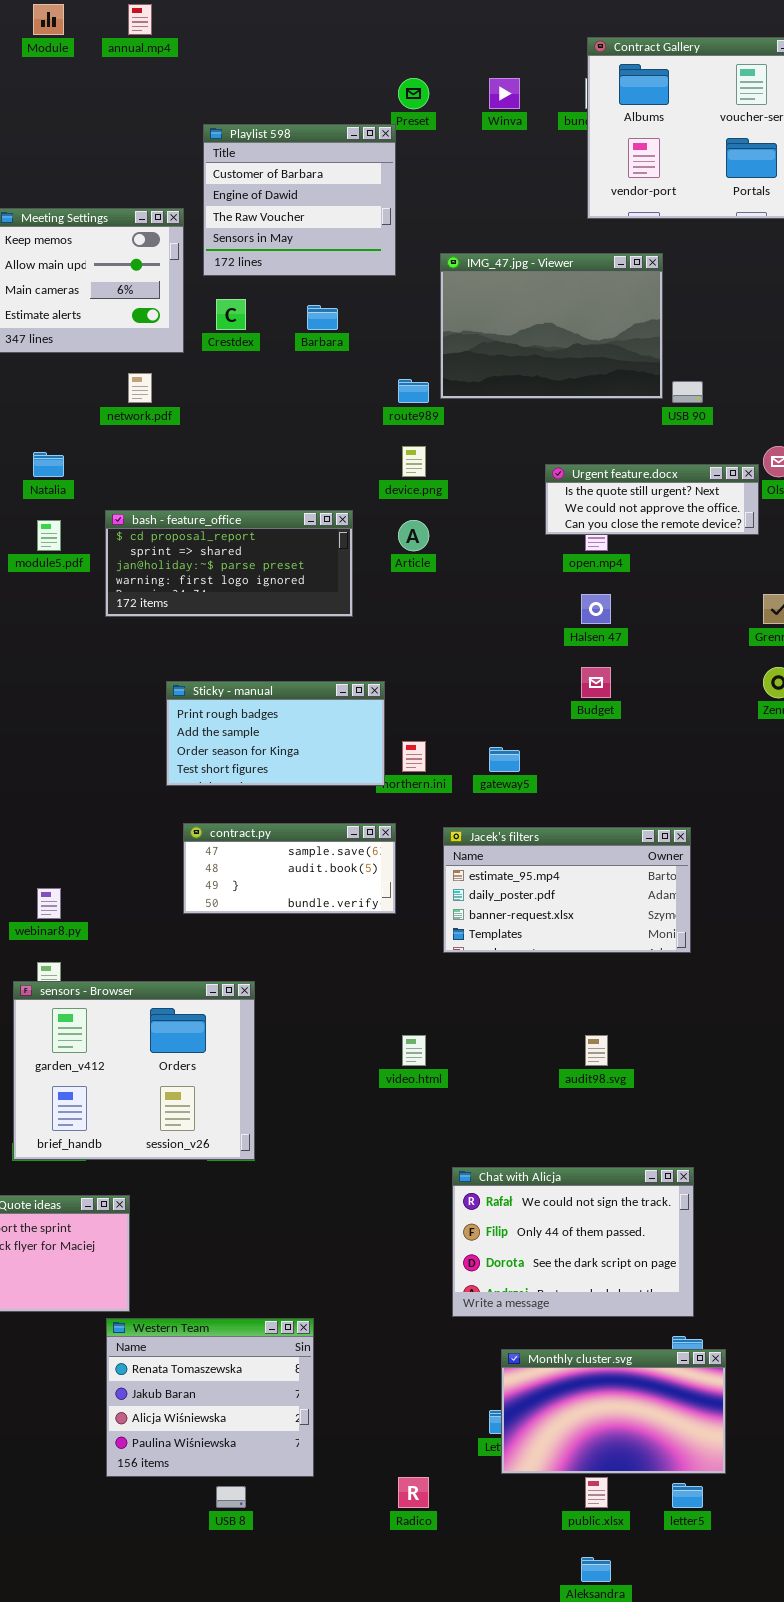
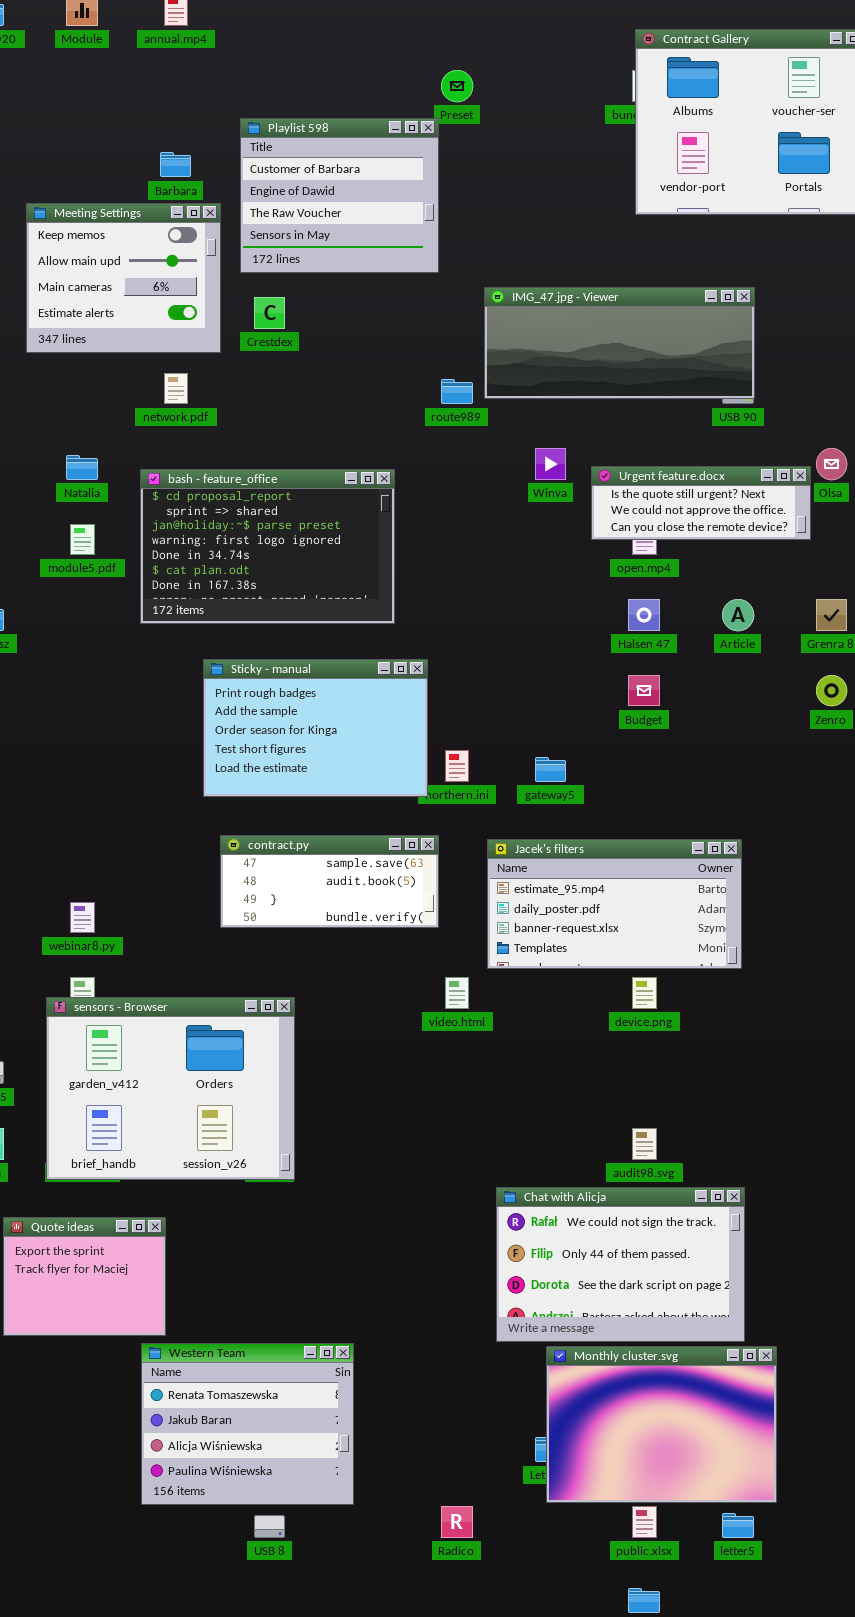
Winva: [489,78,520,109] -> [535,448,566,480], moved
IMG_47.jpg - Viewer: [440,253,663,399] -> [484,287,755,399], resized
Barbara: [307,305,338,330] -> [160,152,191,177], moved
device.png: [402,446,426,477] -> [632,977,657,1009], moved
bash - feature_office: [105,510,353,617] -> [140,469,395,624], resized
Article: [398,520,429,551] -> [722,599,754,631], moved
Sticky - manual: [166,681,385,786] -> [203,659,428,797], resized
video.html: [402,1035,426,1066] -> [445,977,469,1009], moved
audit98.svg: [585,1035,608,1066] -> [632,1128,657,1160], moved
Monthly cluster.svg: [501,1349,726,1474] -> [546,1346,777,1503], resized

